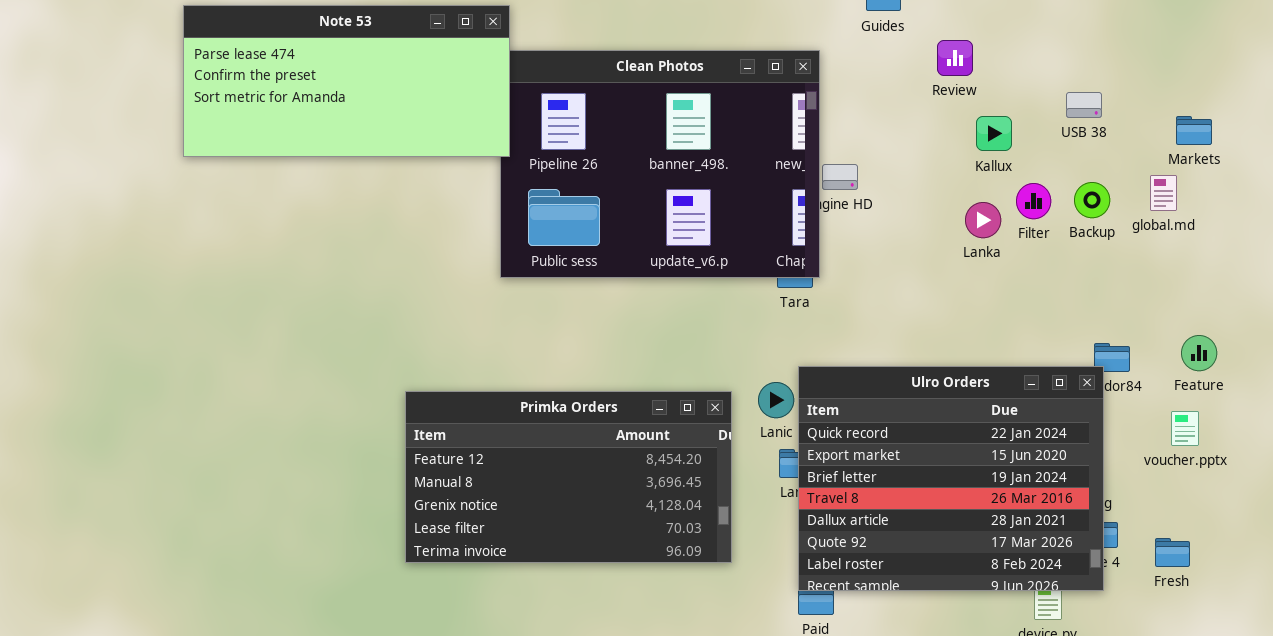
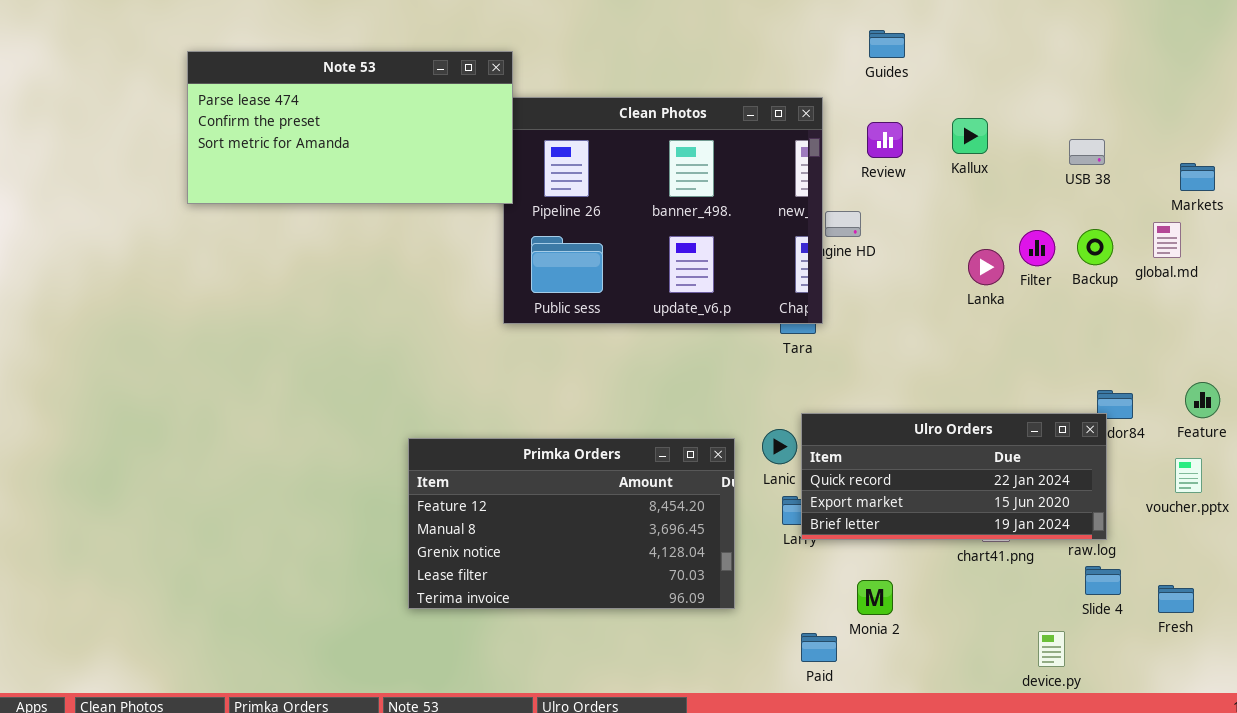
Review: [937,40,973,76] -> [867,122,903,158], moved
Kallux: [976,116,1012,151] -> [952,118,988,154], moved
Ulro Orders: [798,366,1104,591] -> [801,413,1107,540], resized

